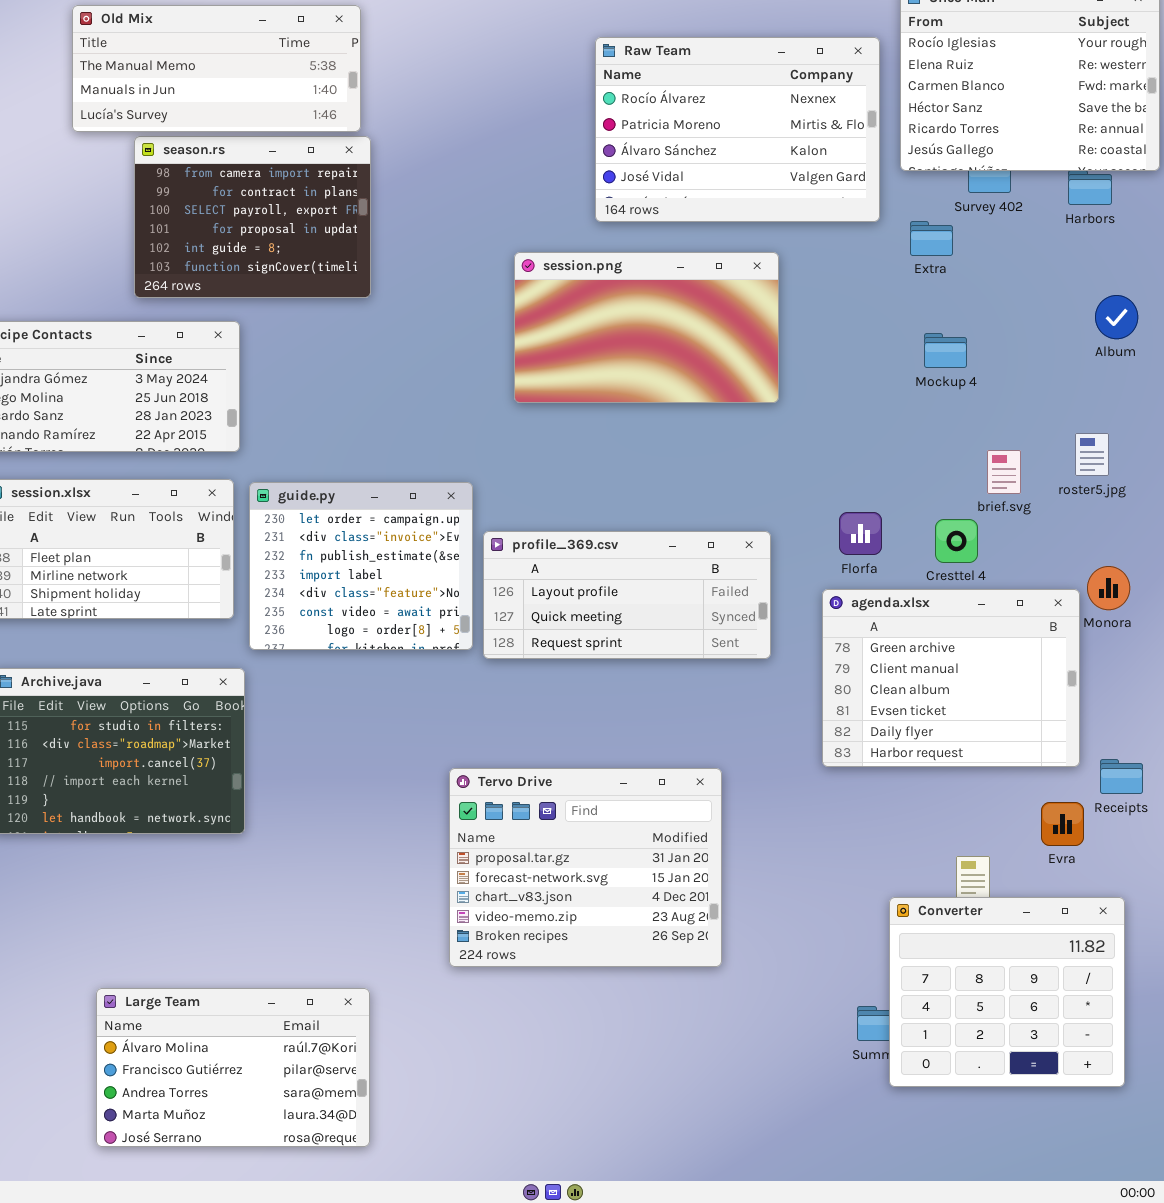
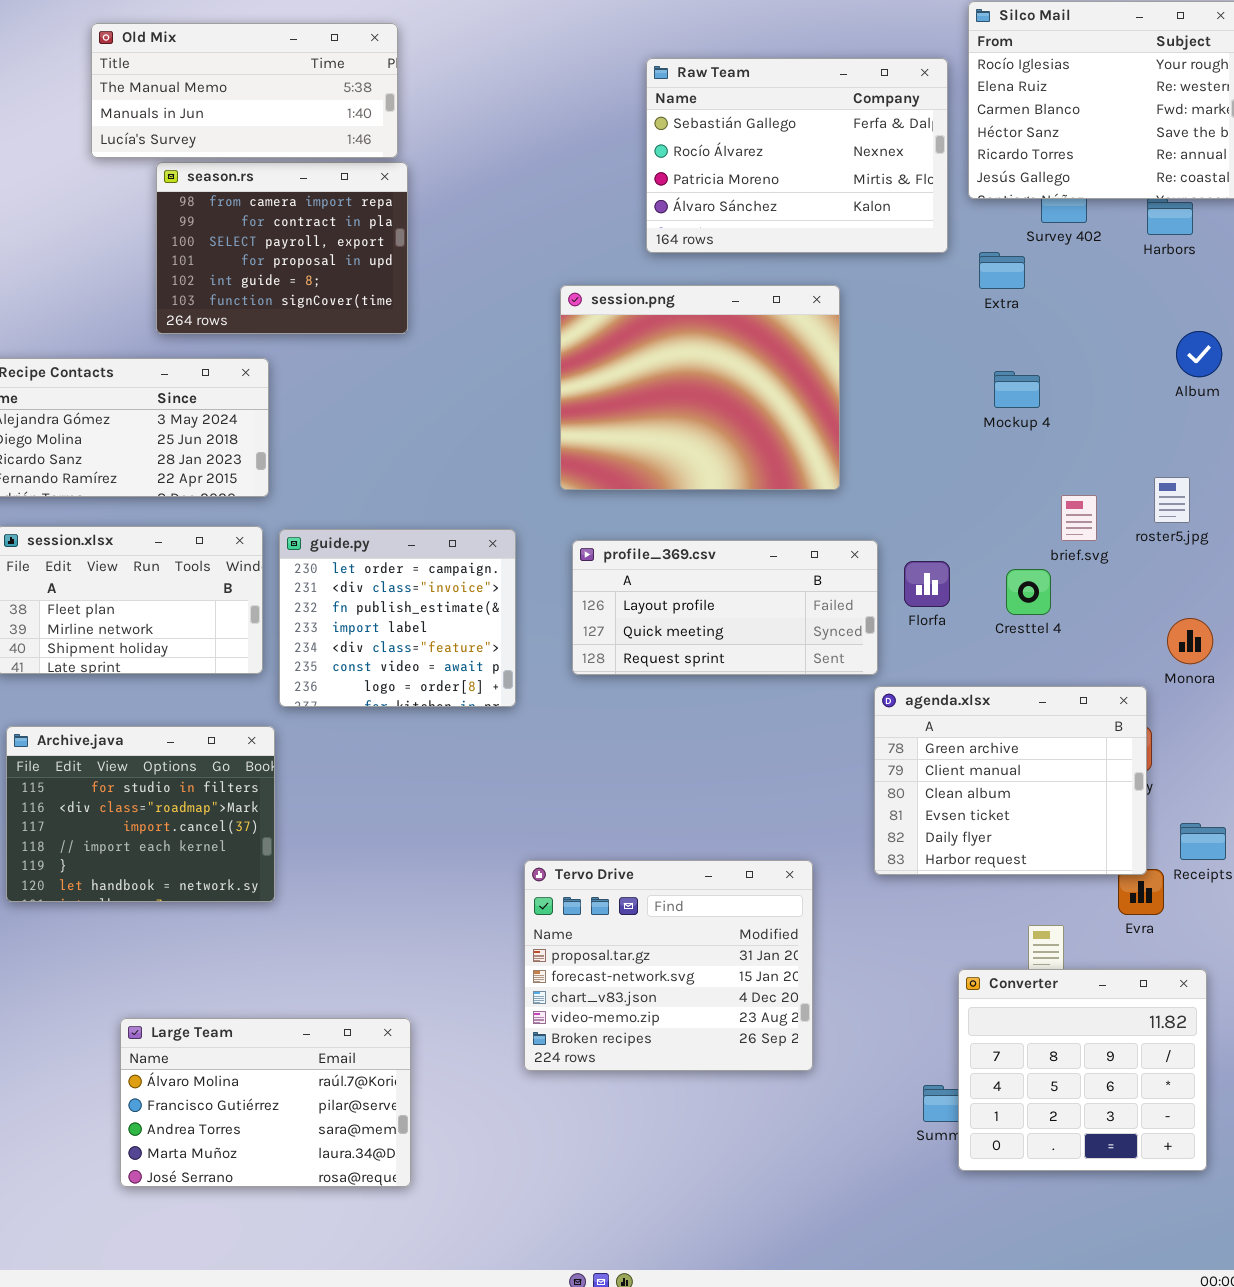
Raw Team: [595,37,880,222] -> [646,58,948,253], scrolled up 1 row
session.png: [514,252,779,403] -> [560,285,840,490], resized
profile_369.csv: [483,531,771,659] -> [572,540,878,675], moved
agenda.xlsx: [822,589,1080,767] -> [874,686,1147,875], moved
Tervo Drive: [449,768,722,967] -> [524,860,813,1071], moved
Large Team: [96,988,370,1147] -> [120,1018,411,1187], moved

